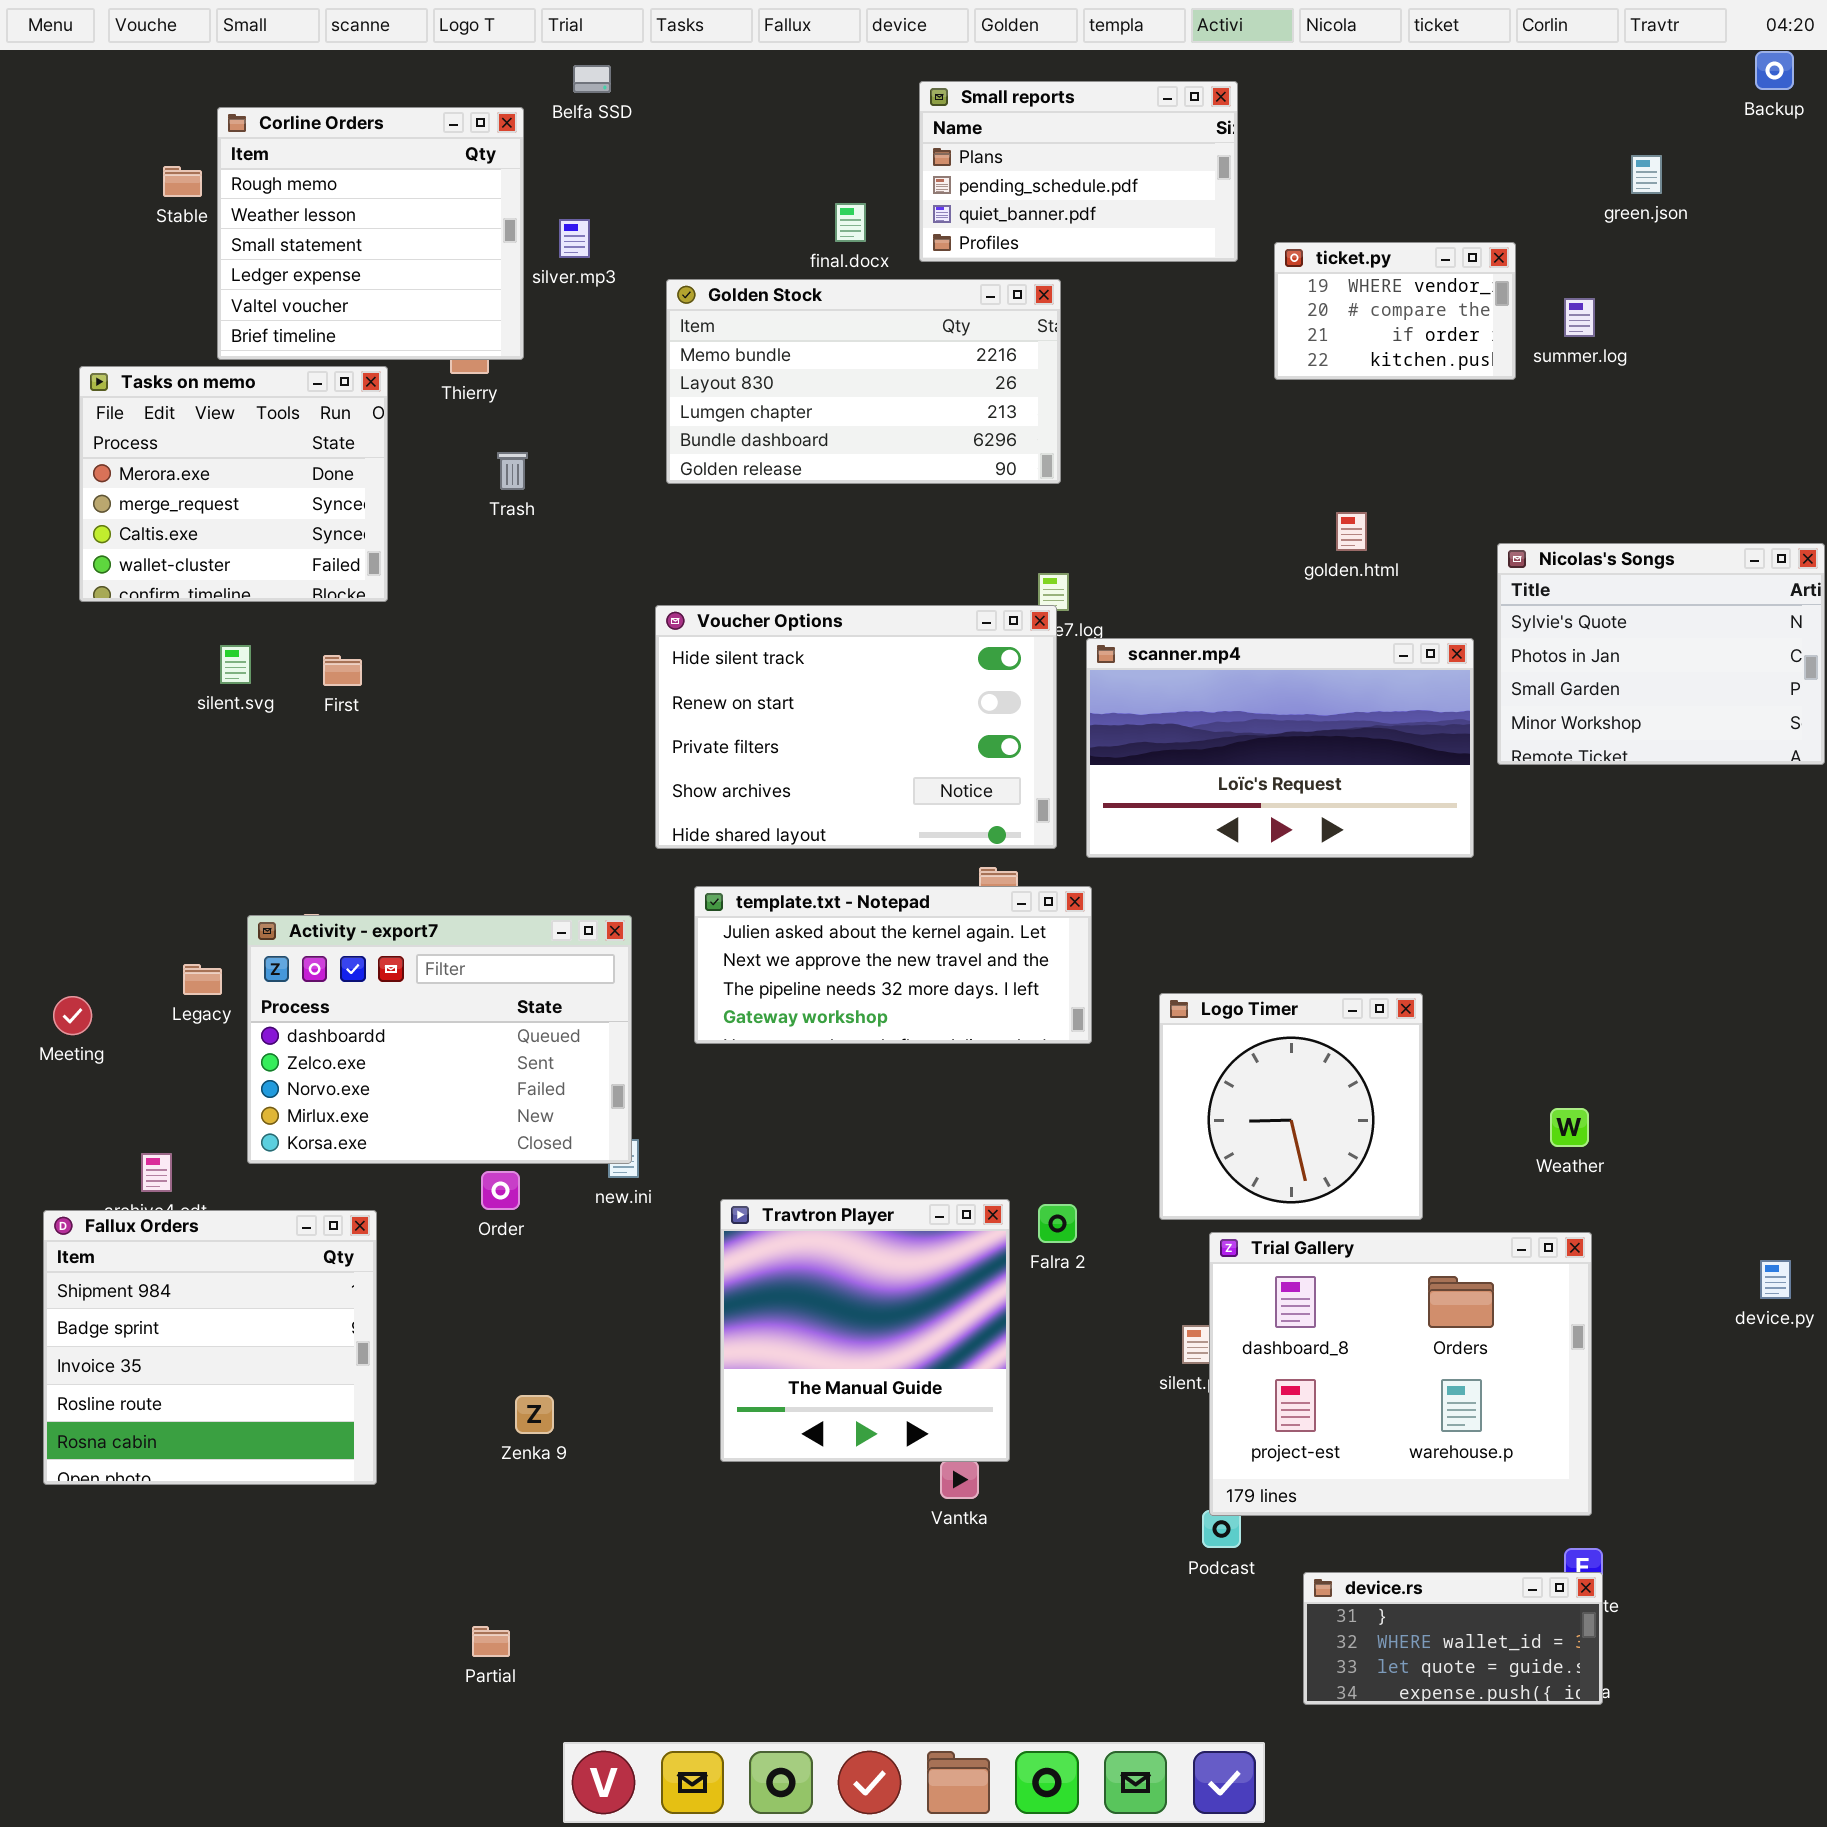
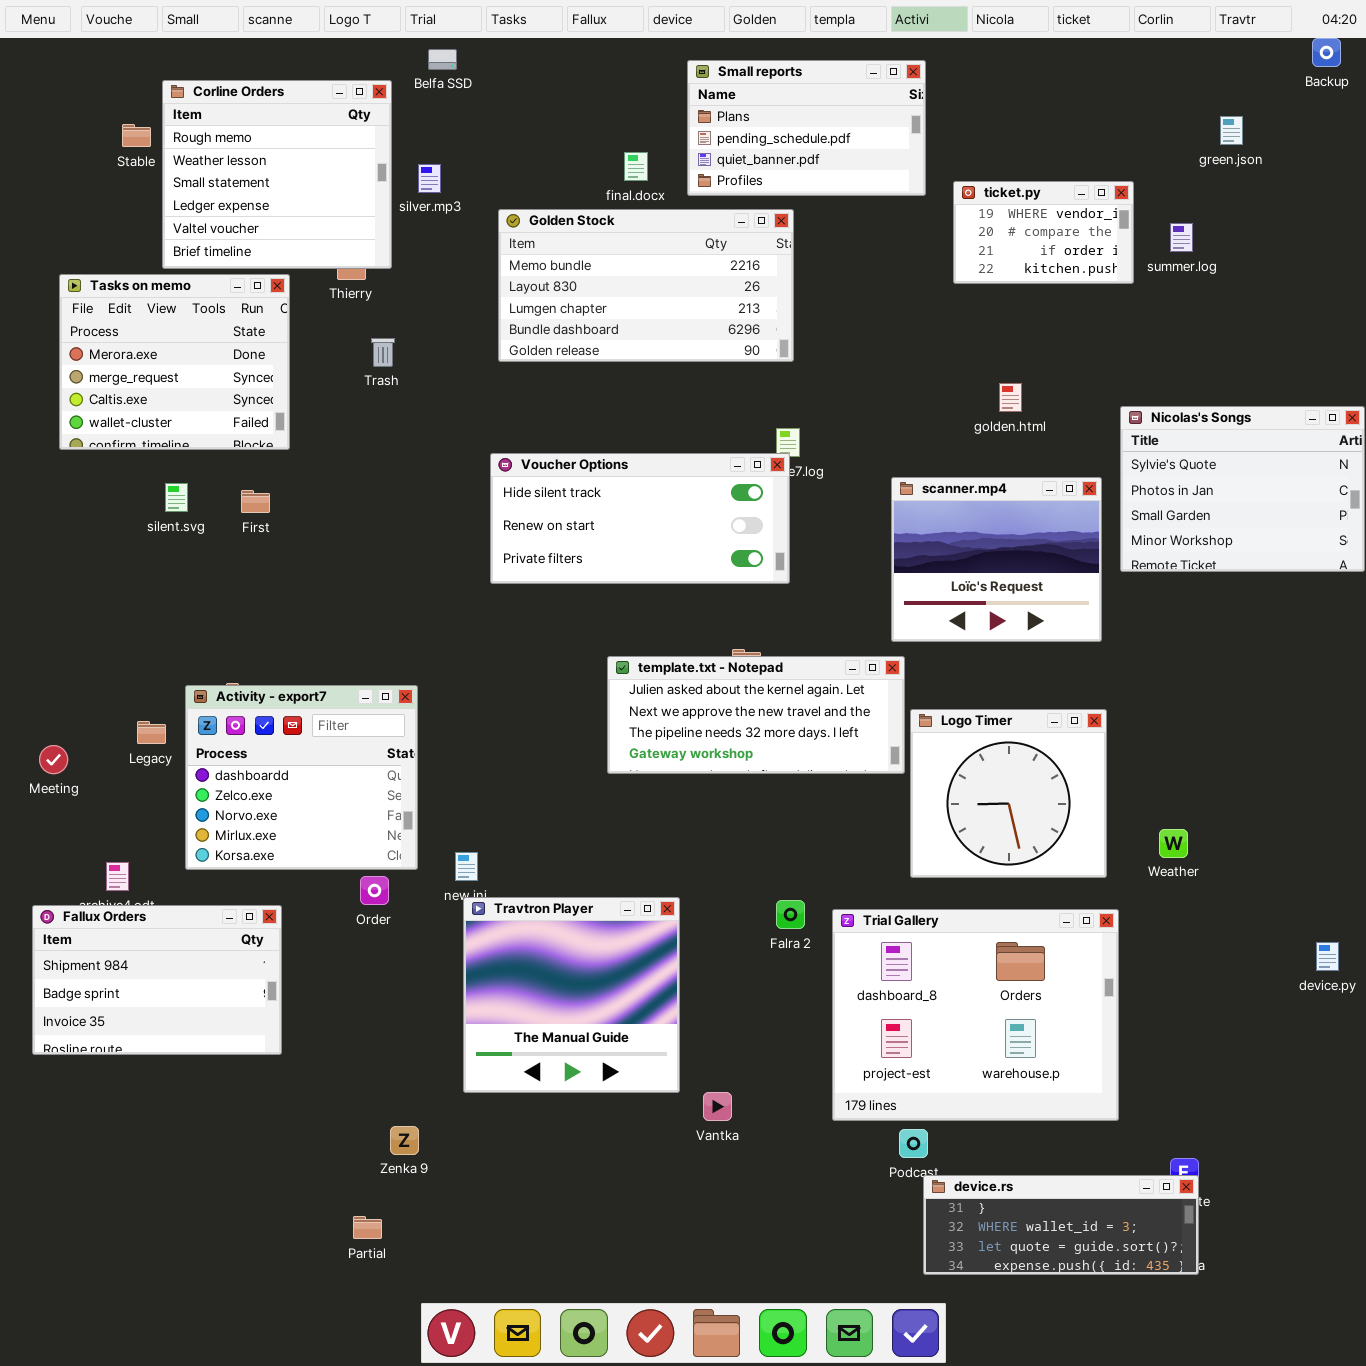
Voucher Options: [655,605,1057,849] -> [490,453,790,584], resized
scanner.mp4: [1086,638,1474,858] -> [891,477,1102,642], resized
template.txt - Notepad: [694,886,1092,1044] -> [607,656,905,774], moved
Activity - export7: [247,915,632,1164] -> [185,685,418,870], resized
Logo Timer: [1159,993,1423,1220] -> [910,709,1107,878], moved
Travtron Player: [720,1199,1010,1462] -> [463,897,680,1093], moved
Fallux Orders: [43,1210,377,1485] -> [32,905,282,1055], resized
Trial Gallery: [1209,1232,1592,1516] -> [832,909,1119,1121], moved
Zenka 9: [515,1395,554,1434] -> [390,1126,419,1155], moved
device.rs: [1303,1572,1603,1705] -> [923,1175,1199,1275], resized

